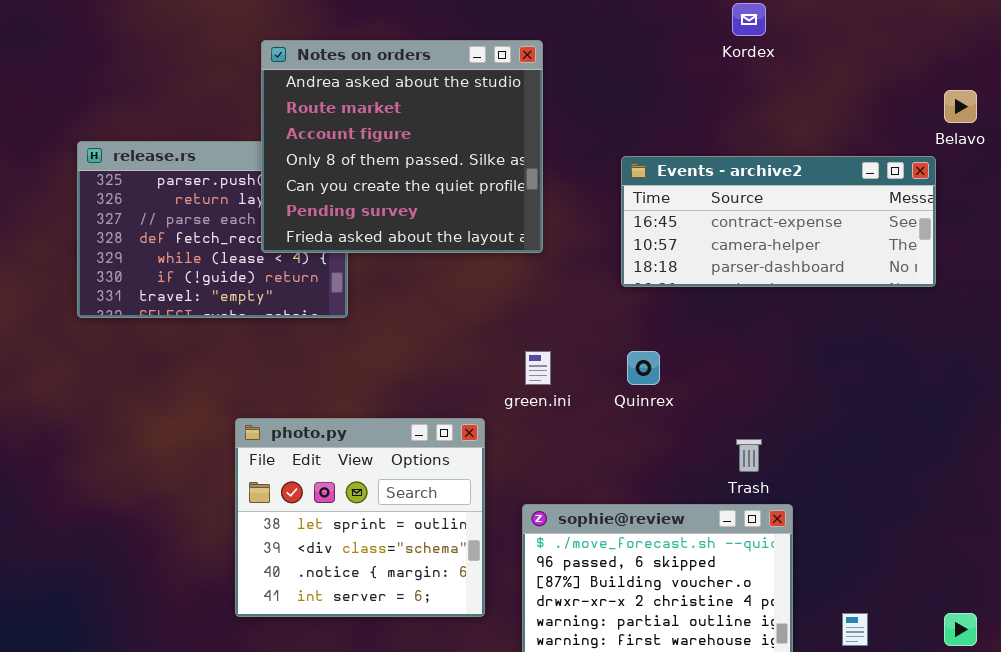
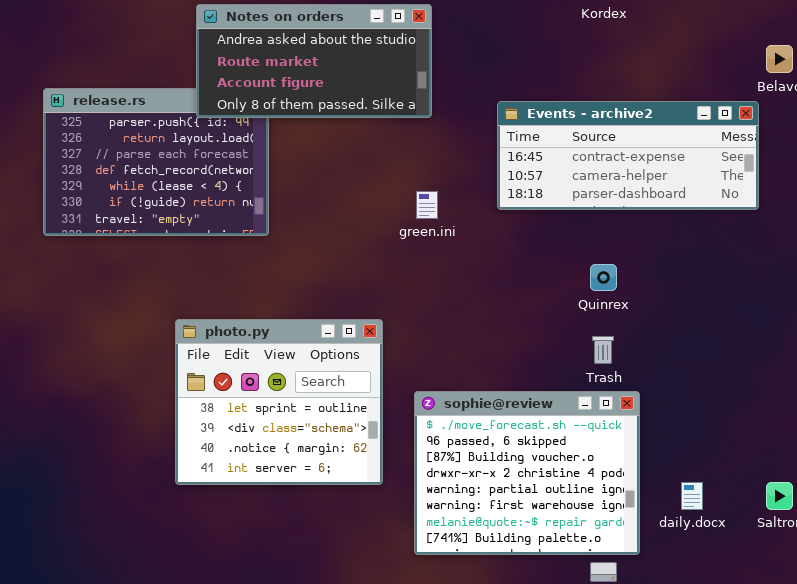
Notes on orders: [261,40,543,253] -> [196,4,432,118], resized
green.ini: [525,351,551,385] -> [416,191,438,219], moved
Quinrex: [627,351,660,385] -> [590,264,617,291], moved

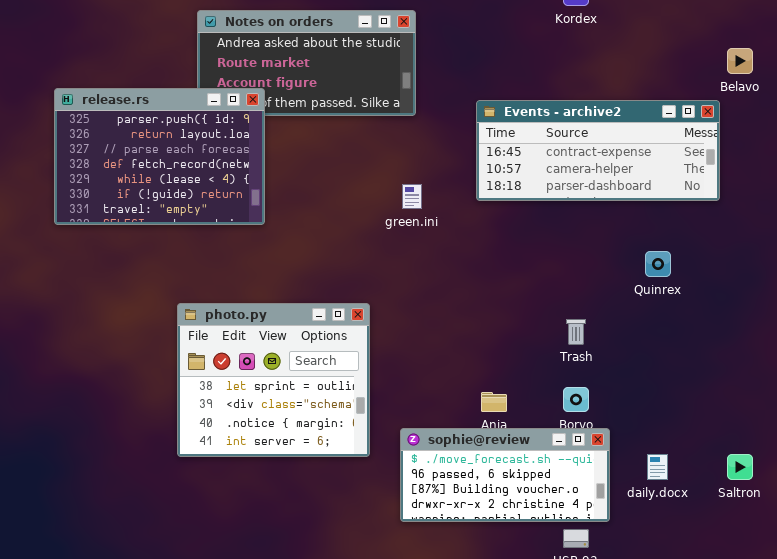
release.rs: [43,88,269,236] -> [54,88,265,225], raised
Quinrex: [590,264,617,291] -> [645,251,671,277], moved
sophie@review: [414,391,640,555] -> [400,428,610,522], resized

